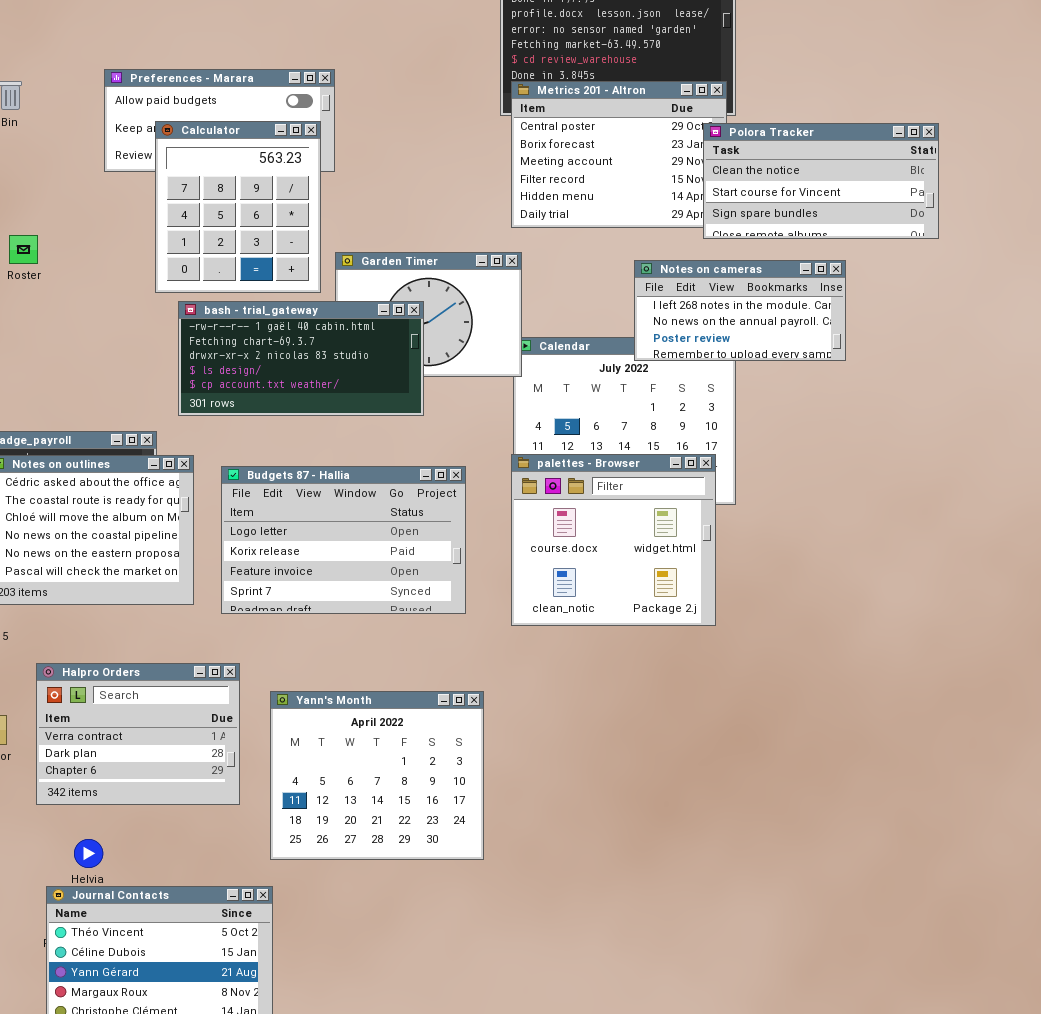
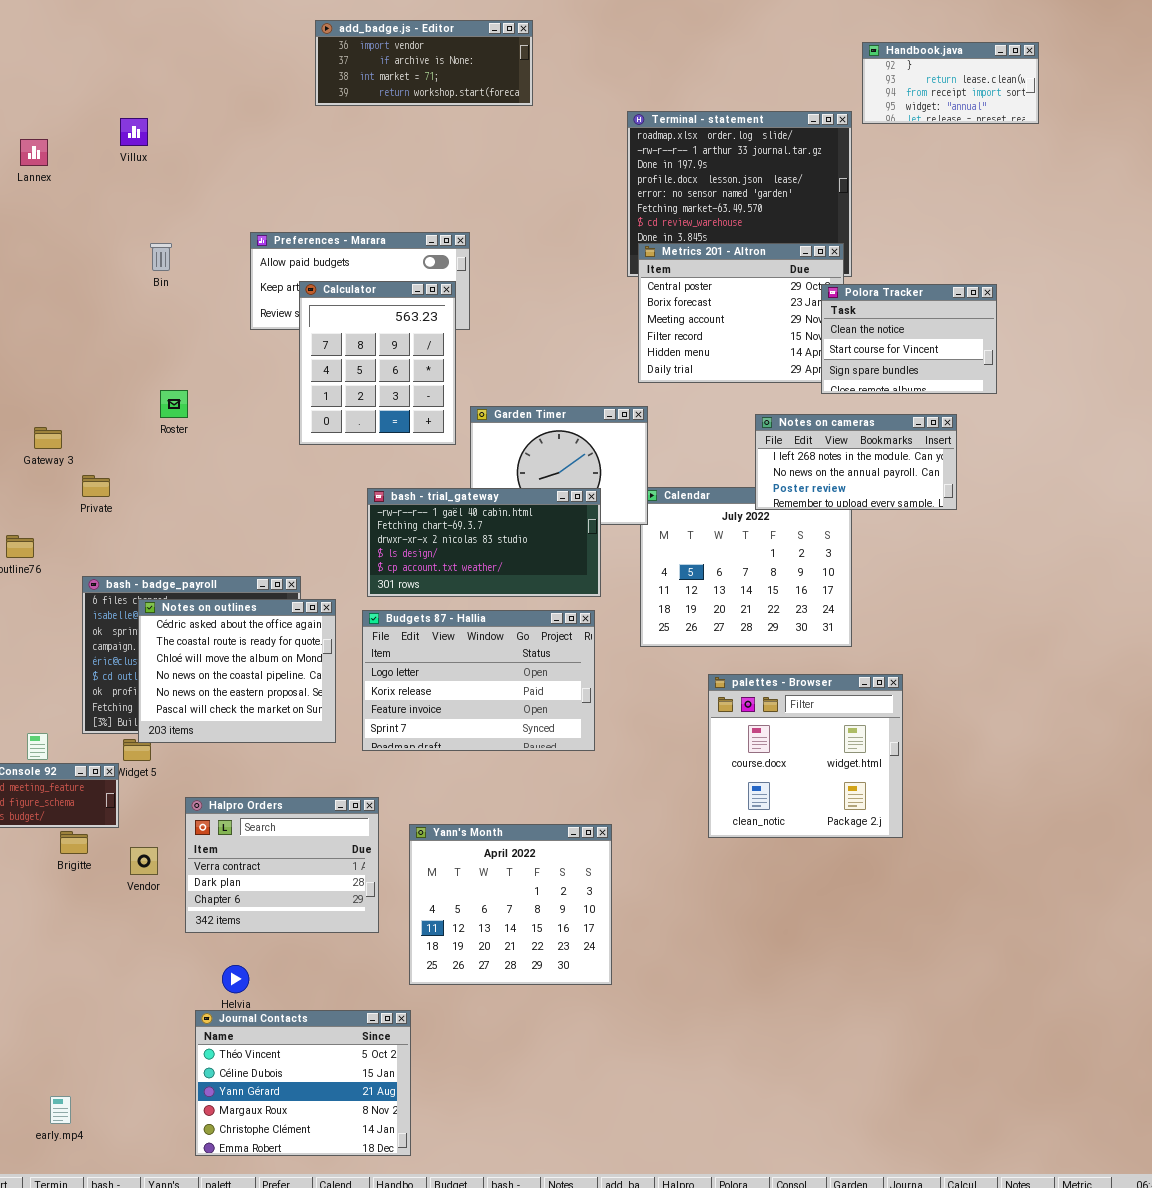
Polora Tracker: [703,123,939,239] -> [821,284,997,394], resized
bash - trial_gateway: [178,301,424,416] -> [367,488,601,597], moved
palettes - Browser: [511,454,716,626] -> [708,674,903,838], moved

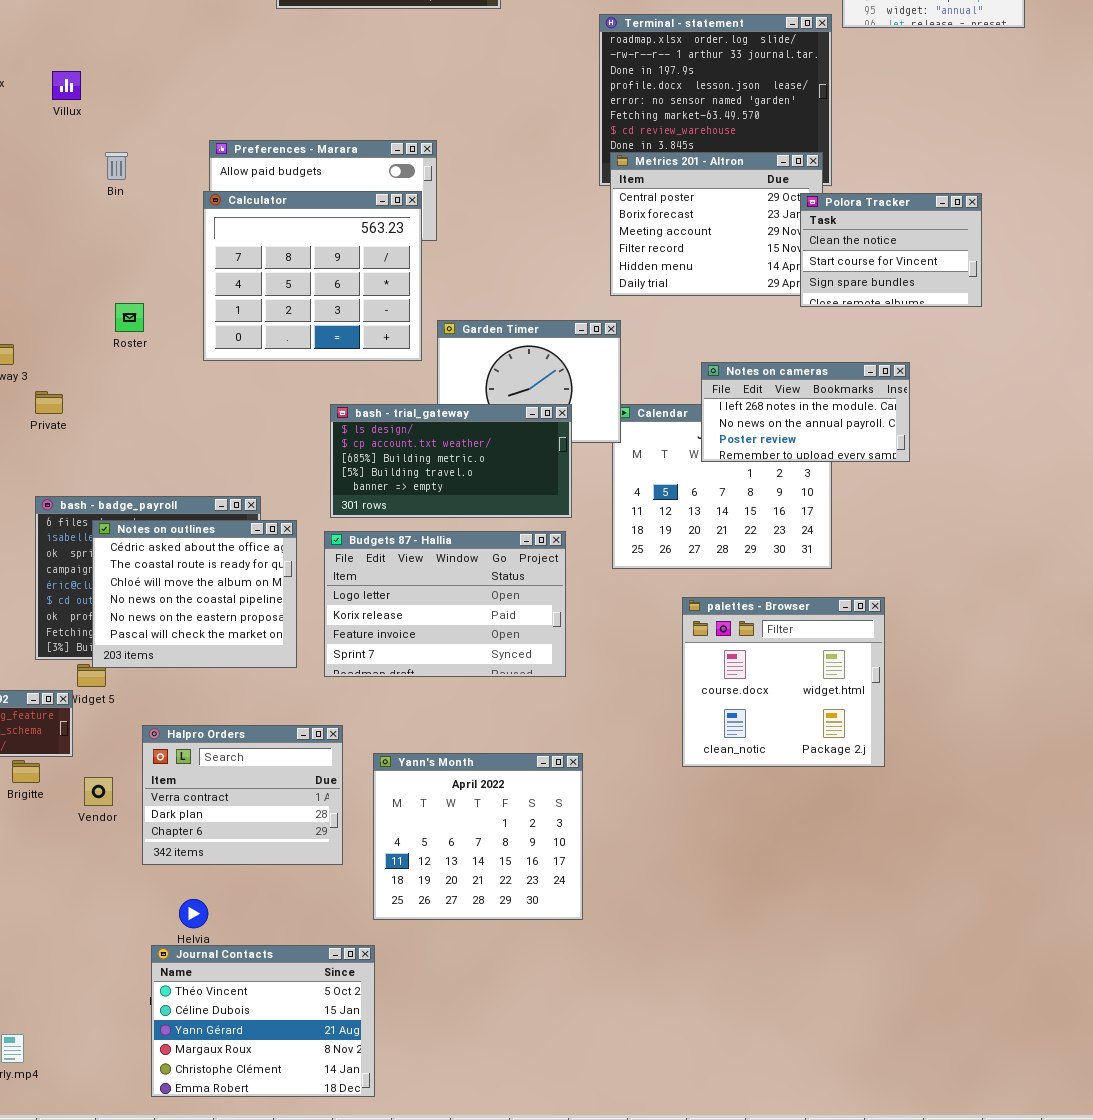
Villux: [120,118,148,146] -> [52,71,81,100], moved
Calculator: [299,281,456,445] -> [203,191,422,361], resized
Notes on cameras: [755,414,957,510] -> [701,362,910,462], moved
bash - trial_gateway: [367,488,601,597] -> [330,404,572,518], scrolled down 3 rows

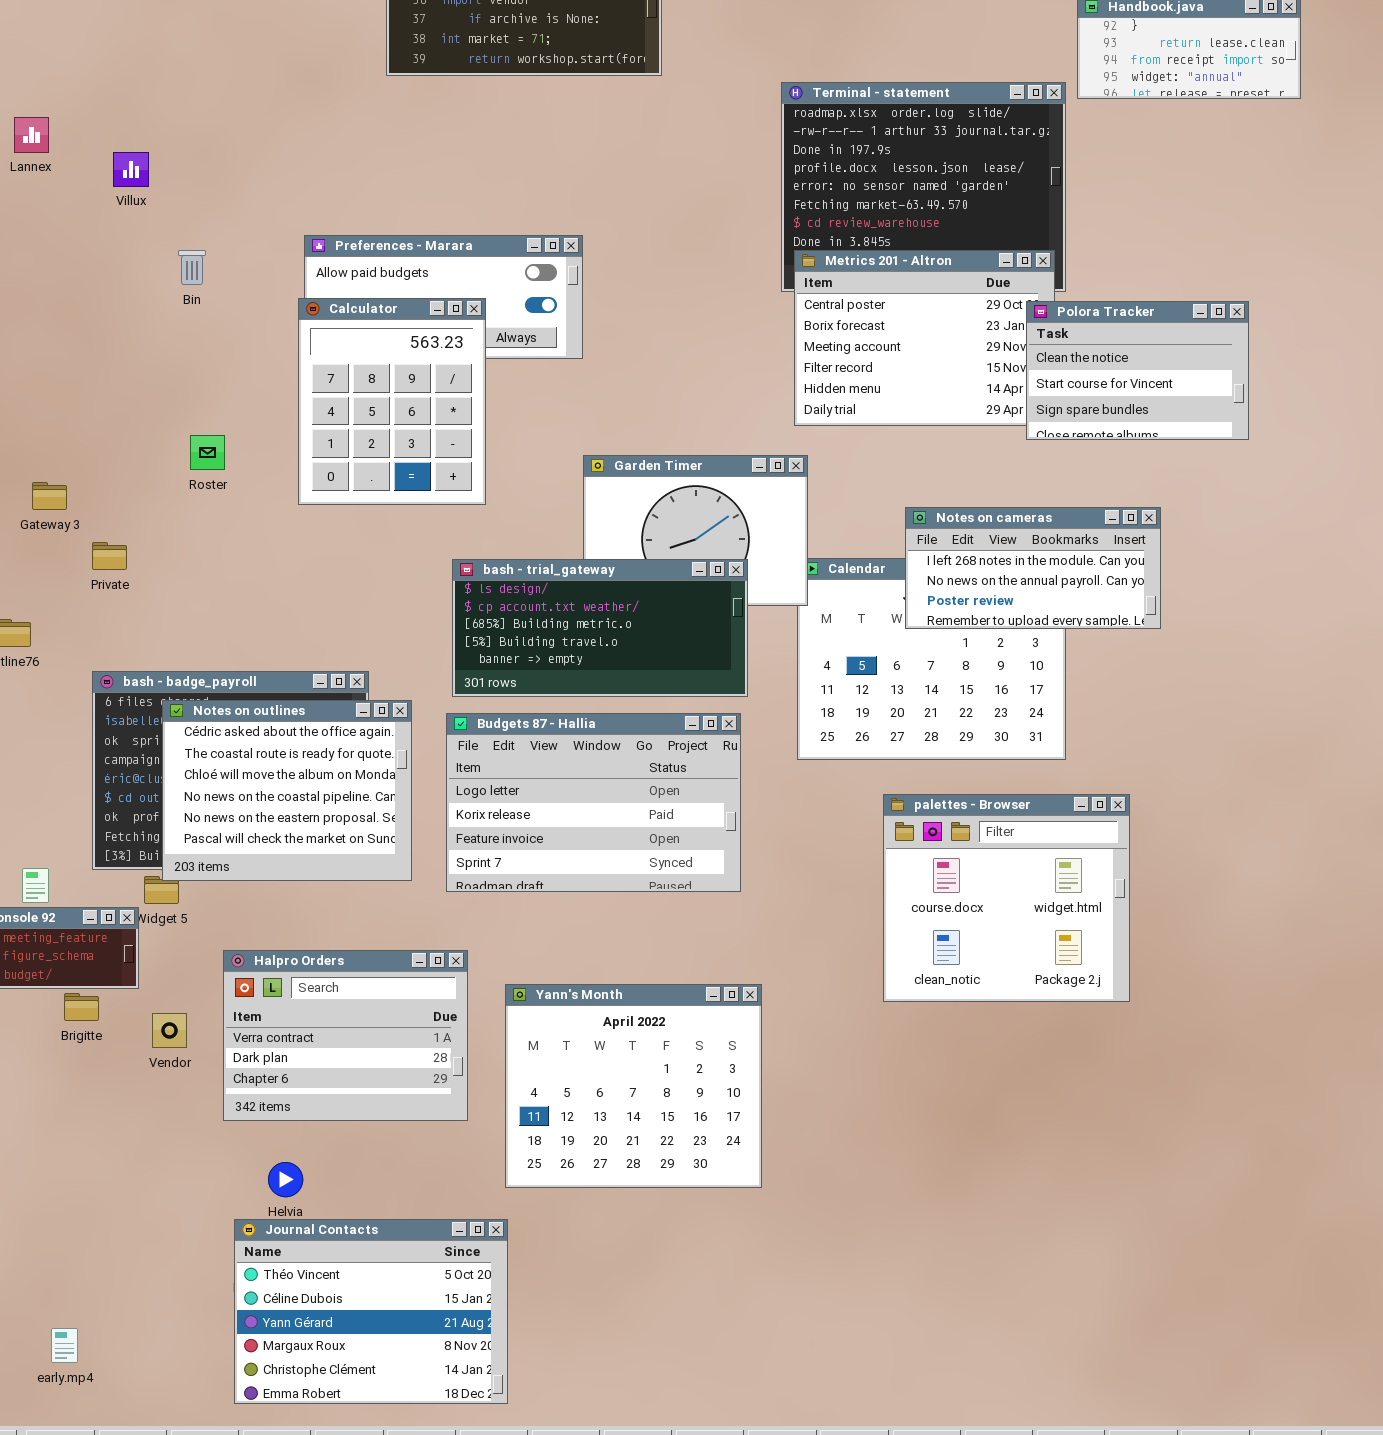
Calculator: [203,191,422,361] -> [298,298,486,505], resized

